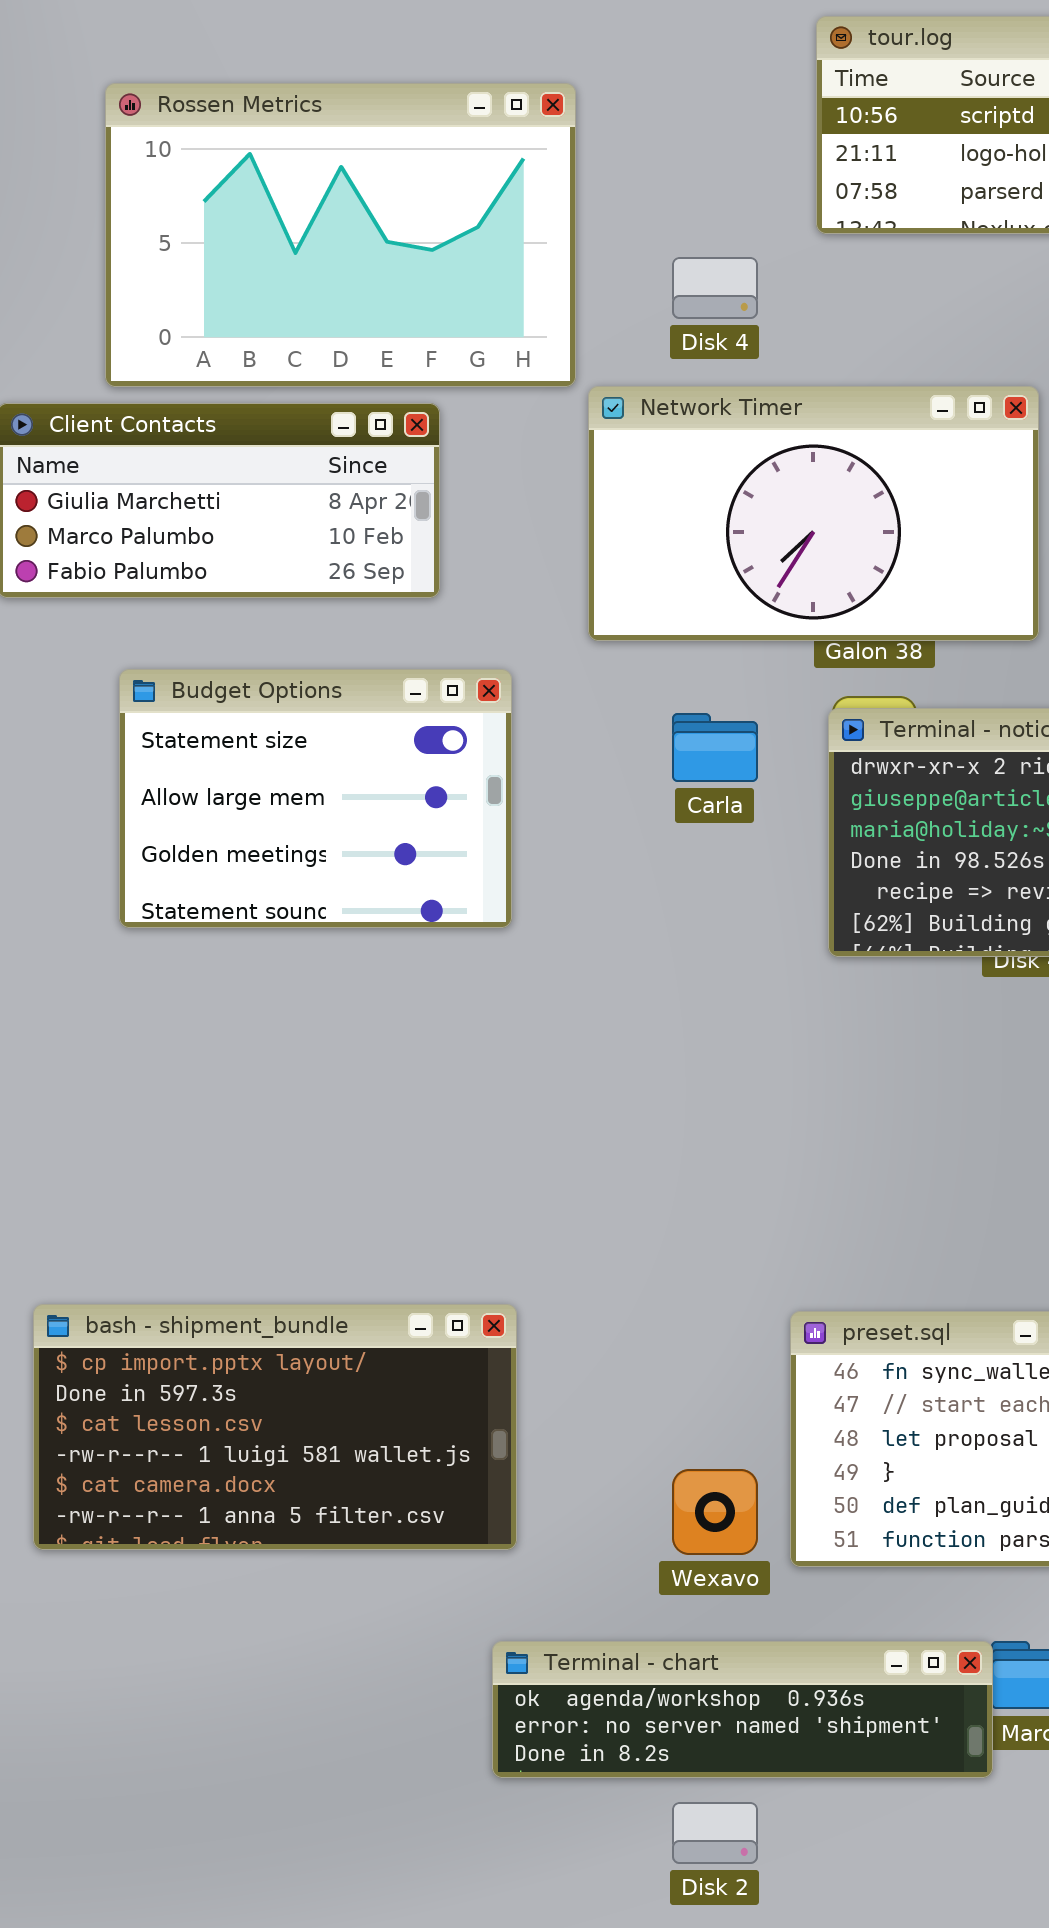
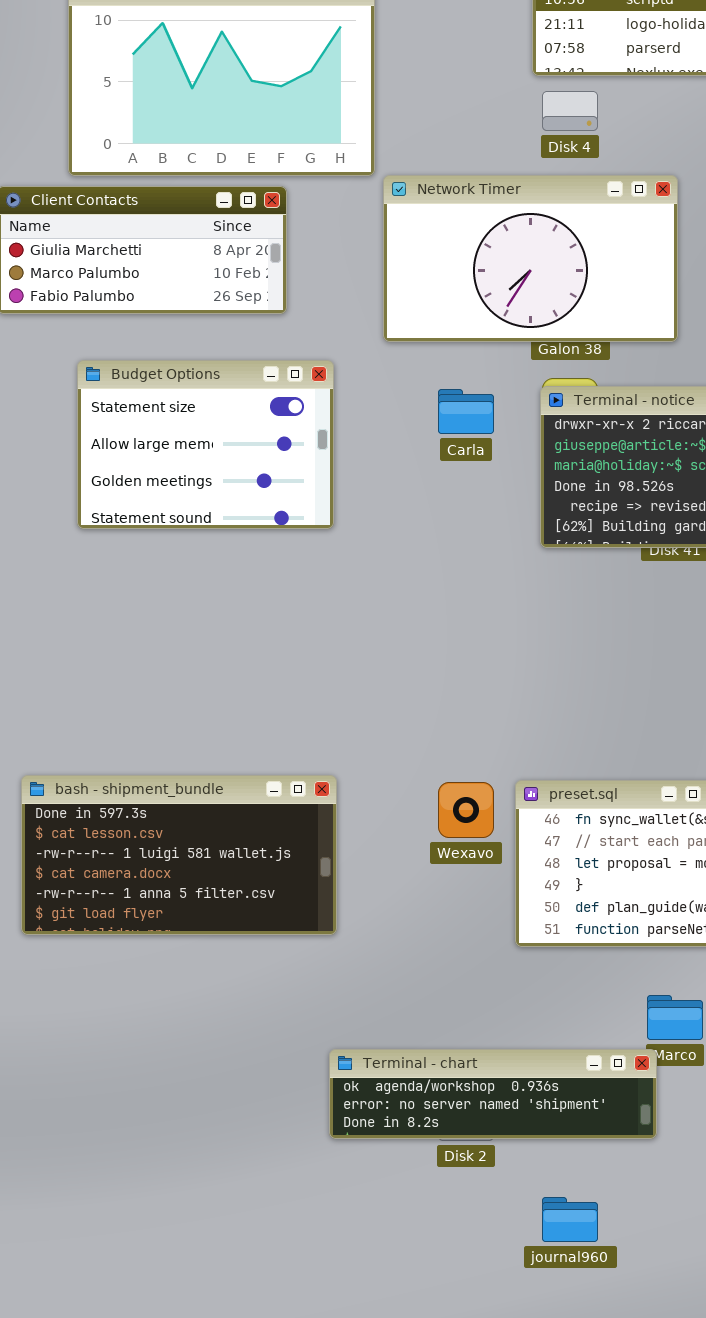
Disk 4: [672,257,758,319] -> [542,91,598,131], moved
bash - shipment_bundle: [33,1304,517,1550] -> [21,775,337,935], scrolled down 1 row
Wexavo: [672,1469,758,1555] -> [438,782,494,838], moved
Terminal - chart: [492,1641,993,1778] -> [329,1049,657,1139], moved

